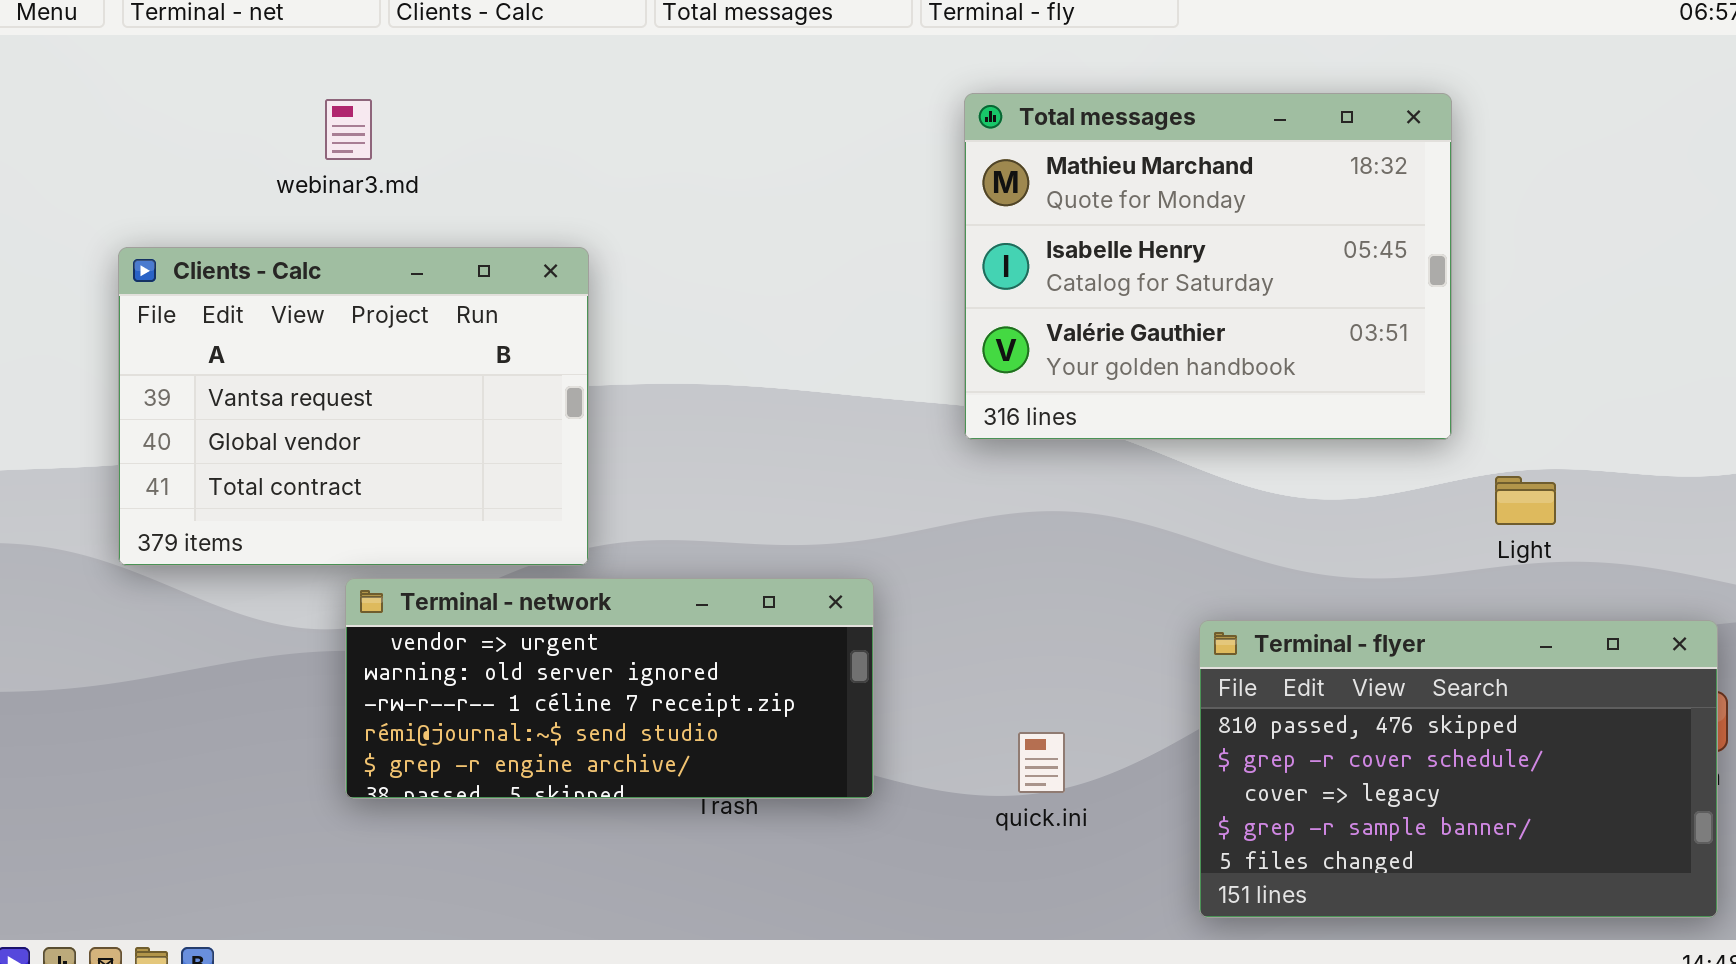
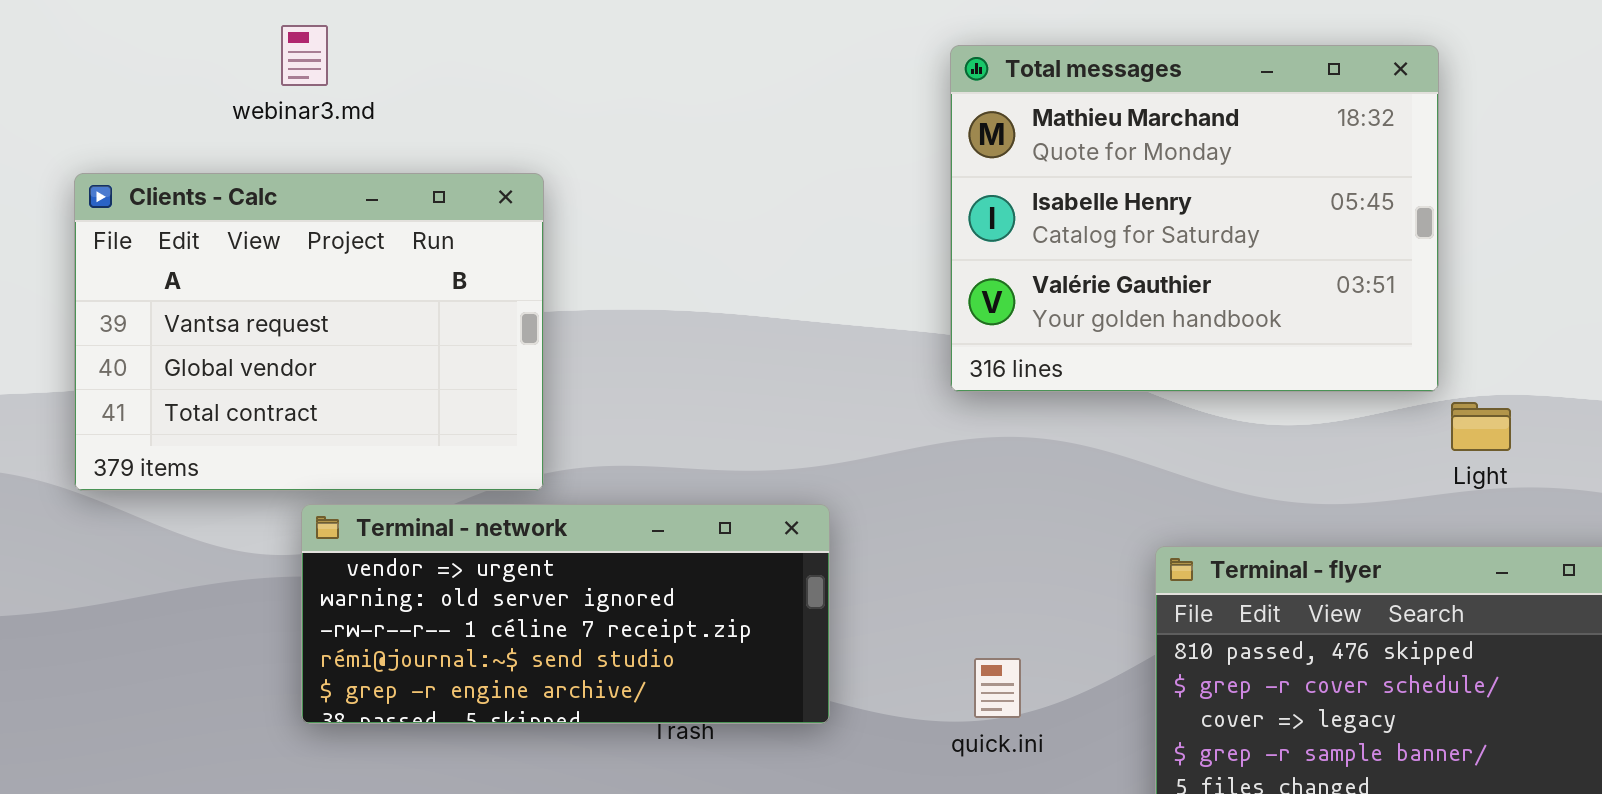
Total messages: [964,93,1452,440] -> [950,45,1439,392], moved

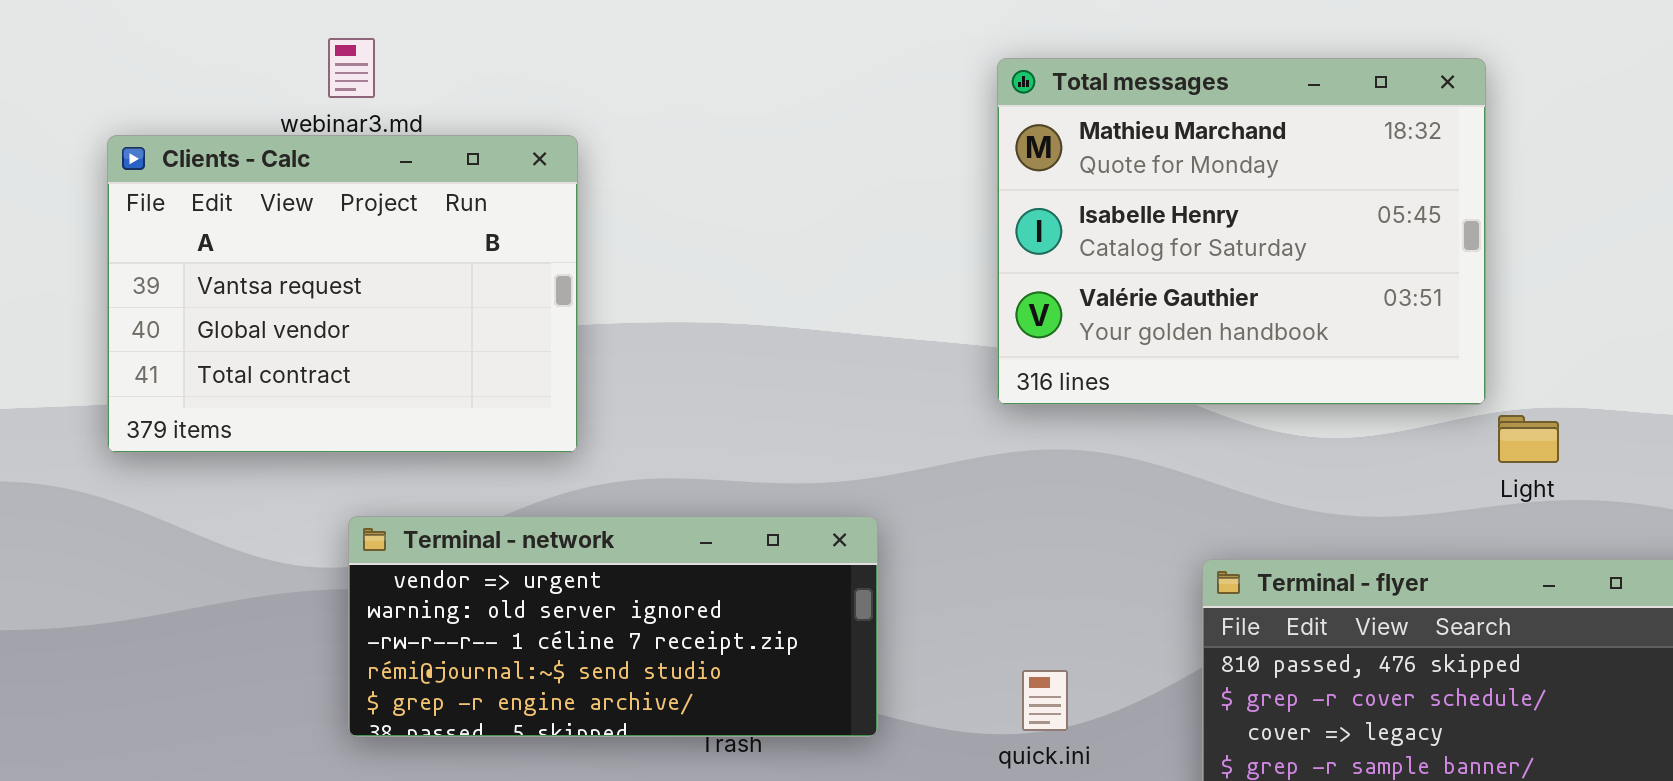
Clients - Calc: [74,173,544,491] -> [107,135,578,453], moved

